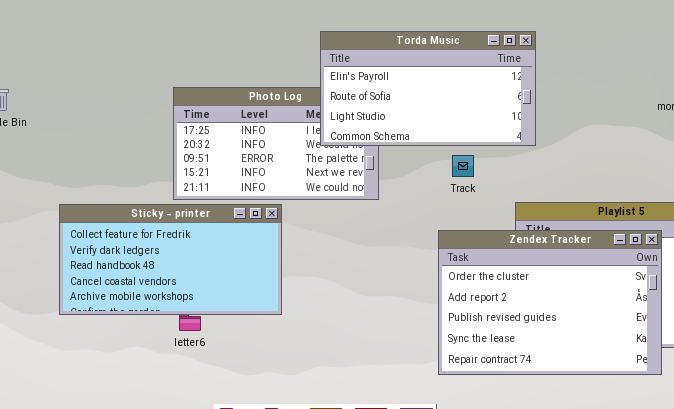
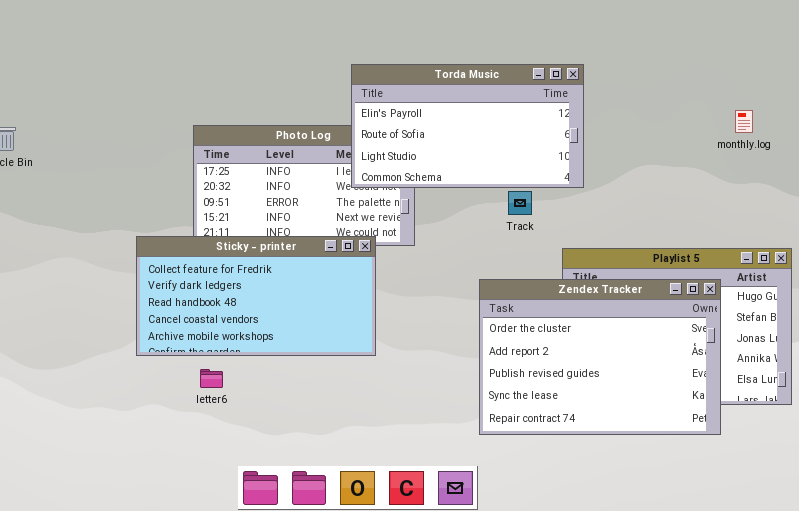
Track: [452,155,474,177] -> [508,191,532,215], moved
Sticky - printer: [59,204,282,315] -> [136,236,376,356], moved

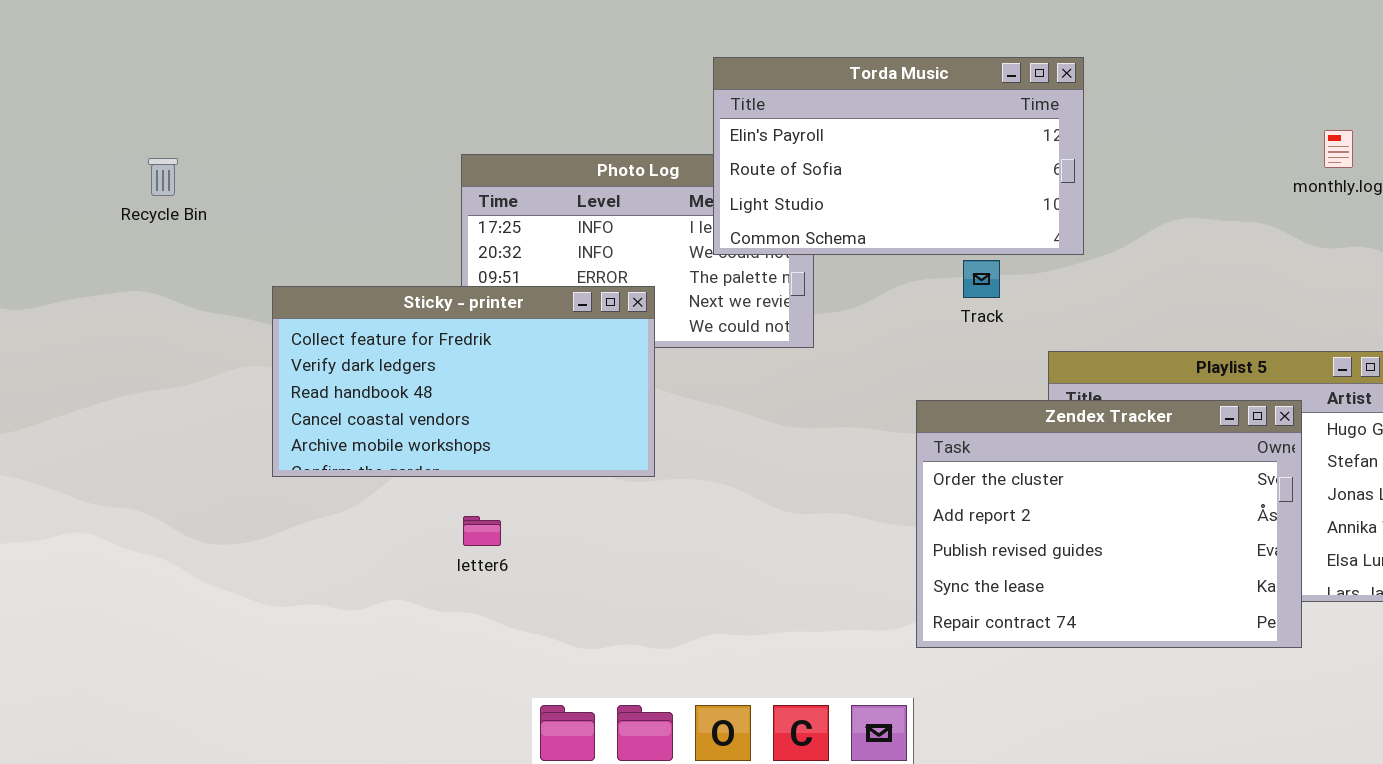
Sticky - printer: [136,236,376,356] -> [272,286,655,477], moved
letter6: [200,369,223,388] -> [463,516,501,546], moved

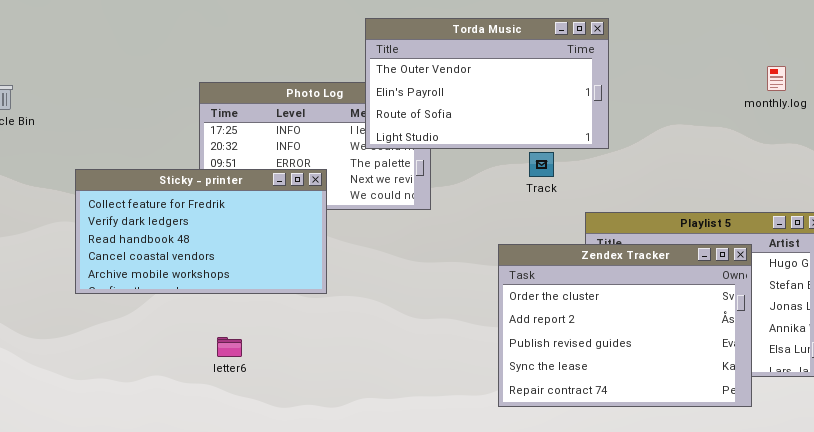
Torda Music: [713,57,1084,255] -> [365,18,609,149], scrolled up 1 row
letter6: [463,516,501,546] -> [217,337,242,357], moved

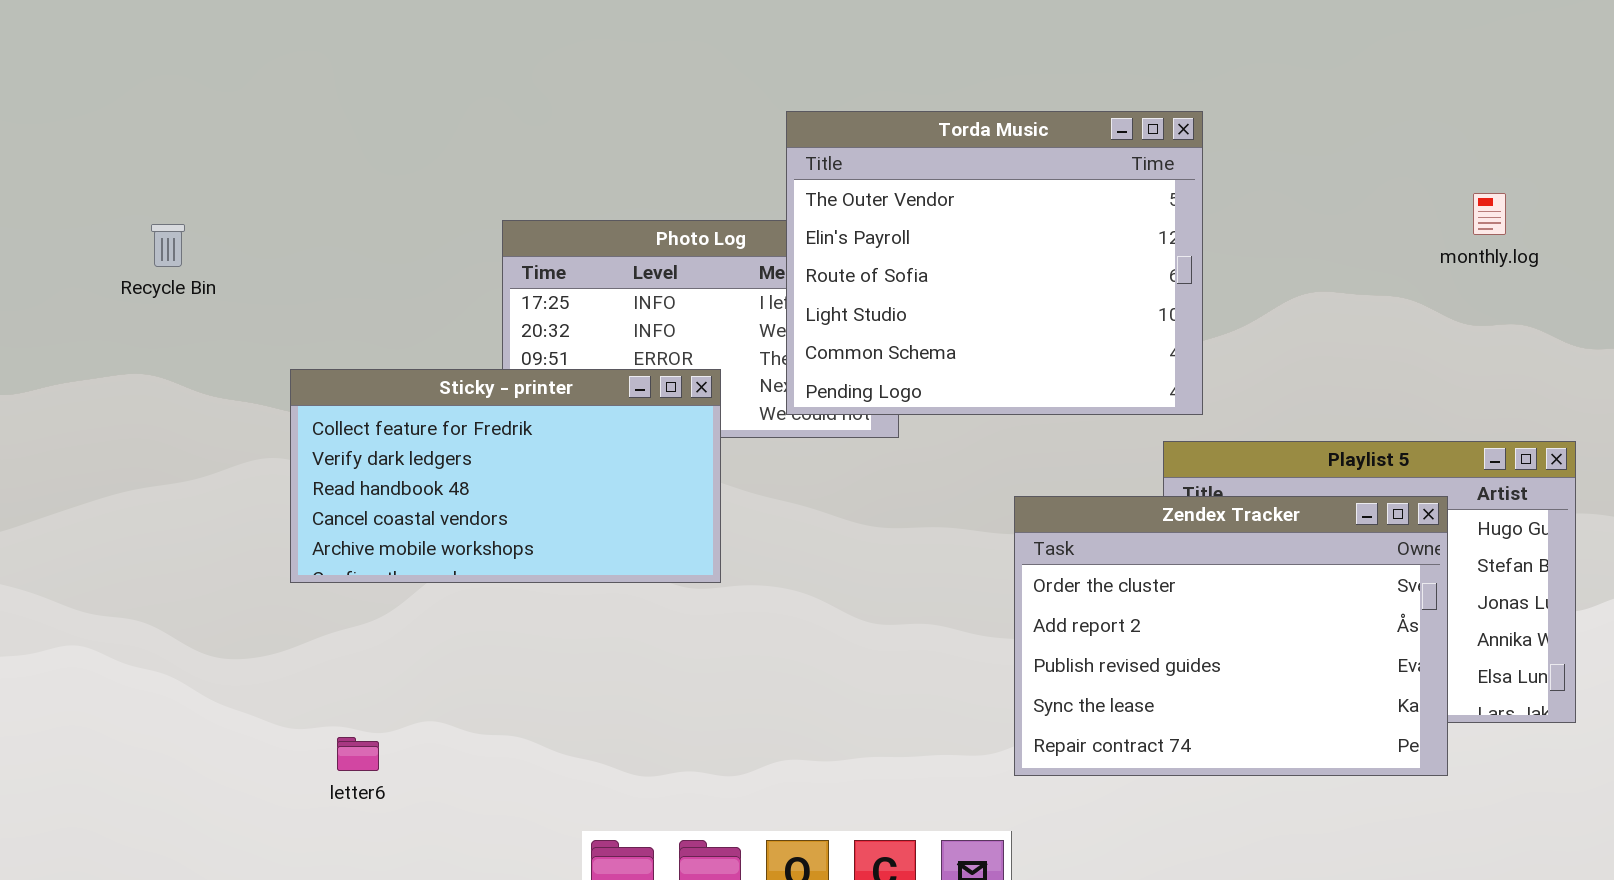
Torda Music: [365,18,609,149] -> [786,111,1203,415], resized
letter6: [217,337,242,357] -> [337,737,379,771], moved

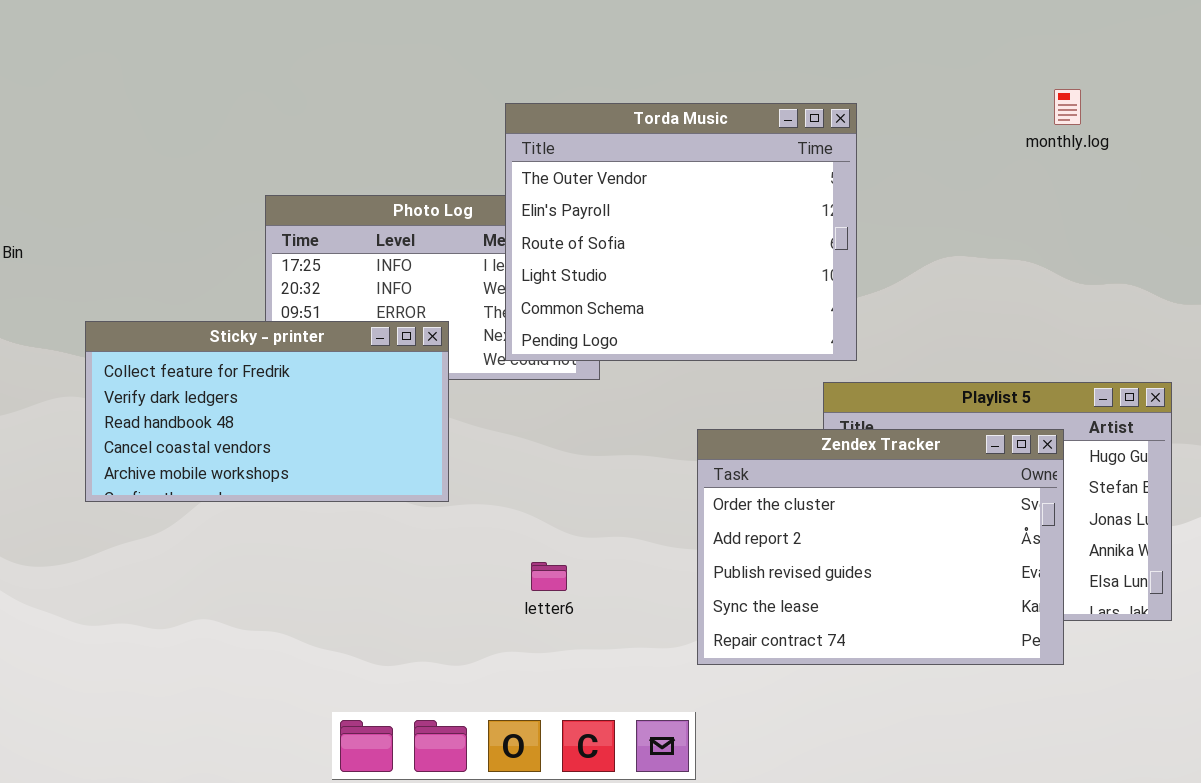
monthly.log: [1473,193,1506,235] -> [1054,89,1081,125], moved
letter6: [337,737,379,771] -> [531,562,567,591], moved

